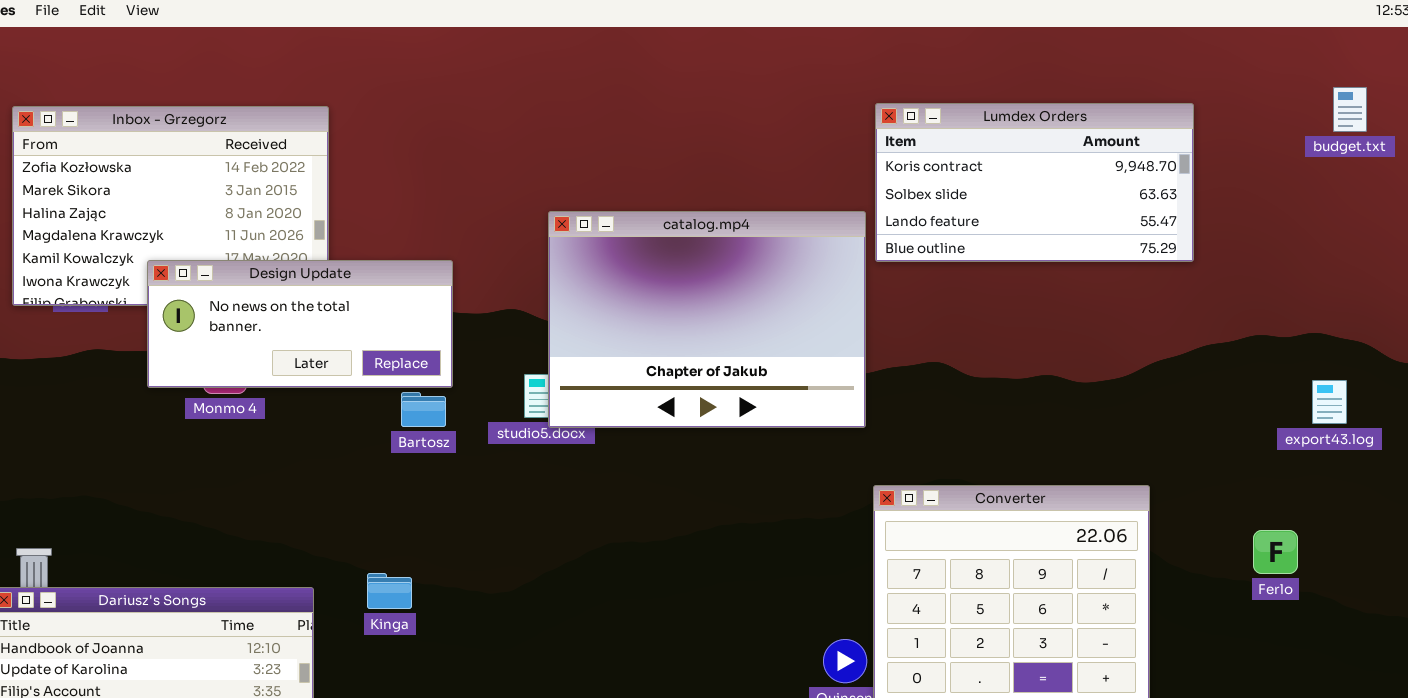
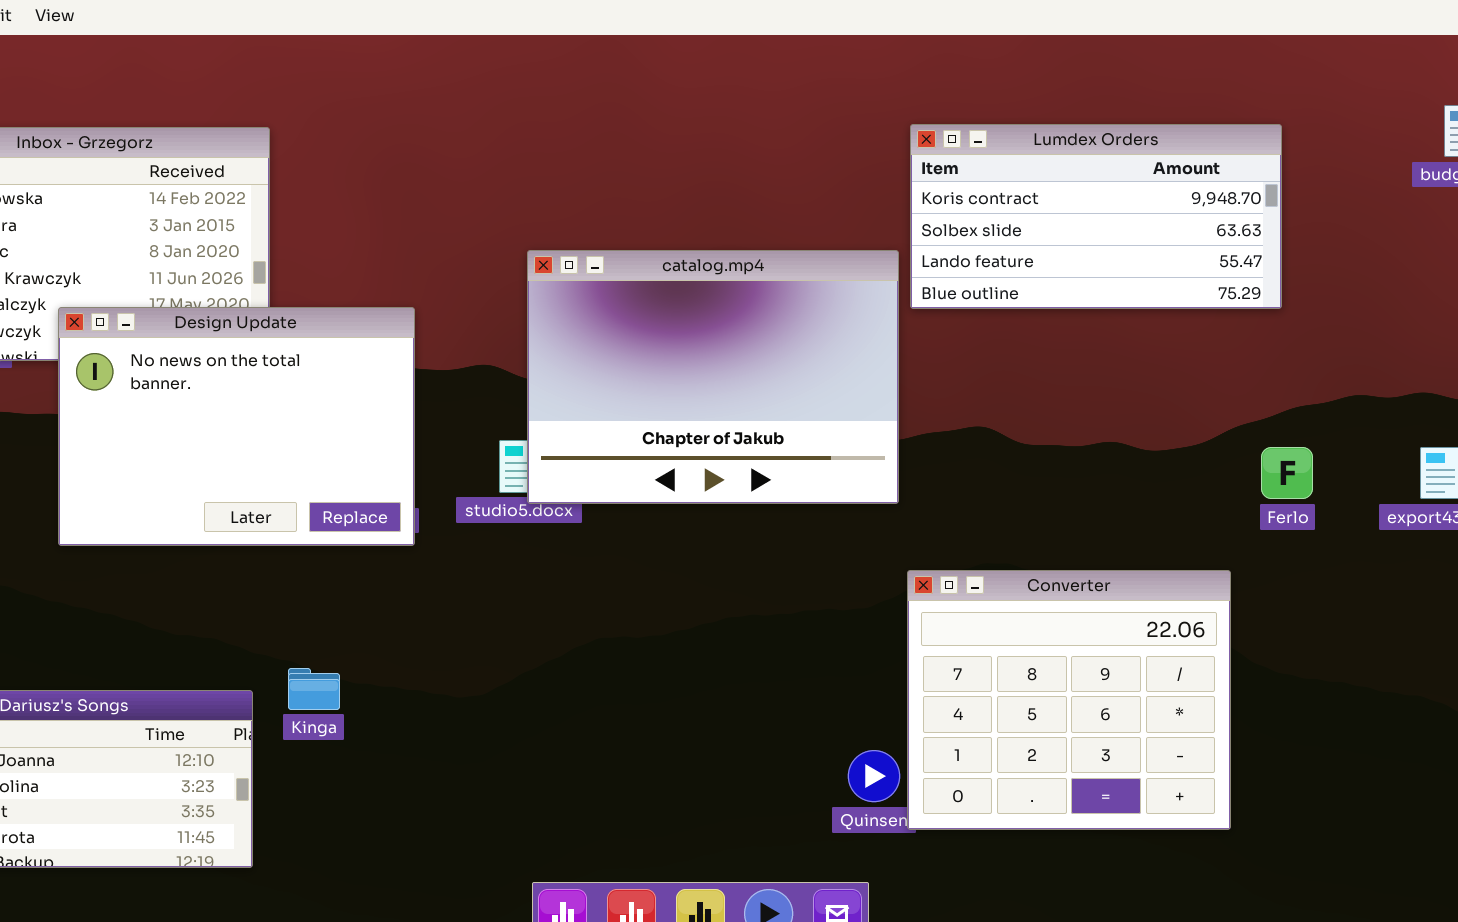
Design Update: [147,260,453,388] -> [58,307,415,546], resized
Ferlo: [1253,530,1298,574] -> [1261,447,1313,499], moved
Kinga: [367,573,412,609] -> [288,668,340,710], moved

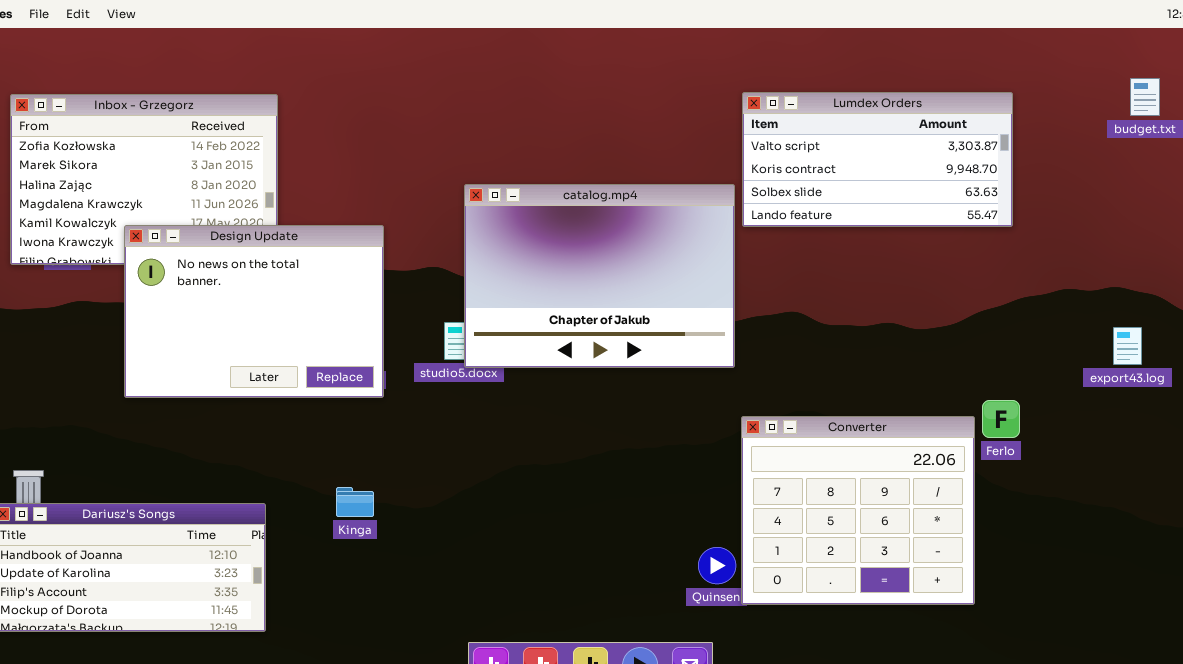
Lumdex Orders: [910,124,1282,309] -> [742,92,1013,227], scrolled up 1 row
Ferlo: [1261,447,1313,499] -> [982,400,1020,438], moved
Kinga: [288,668,340,710] -> [336,487,374,517], moved

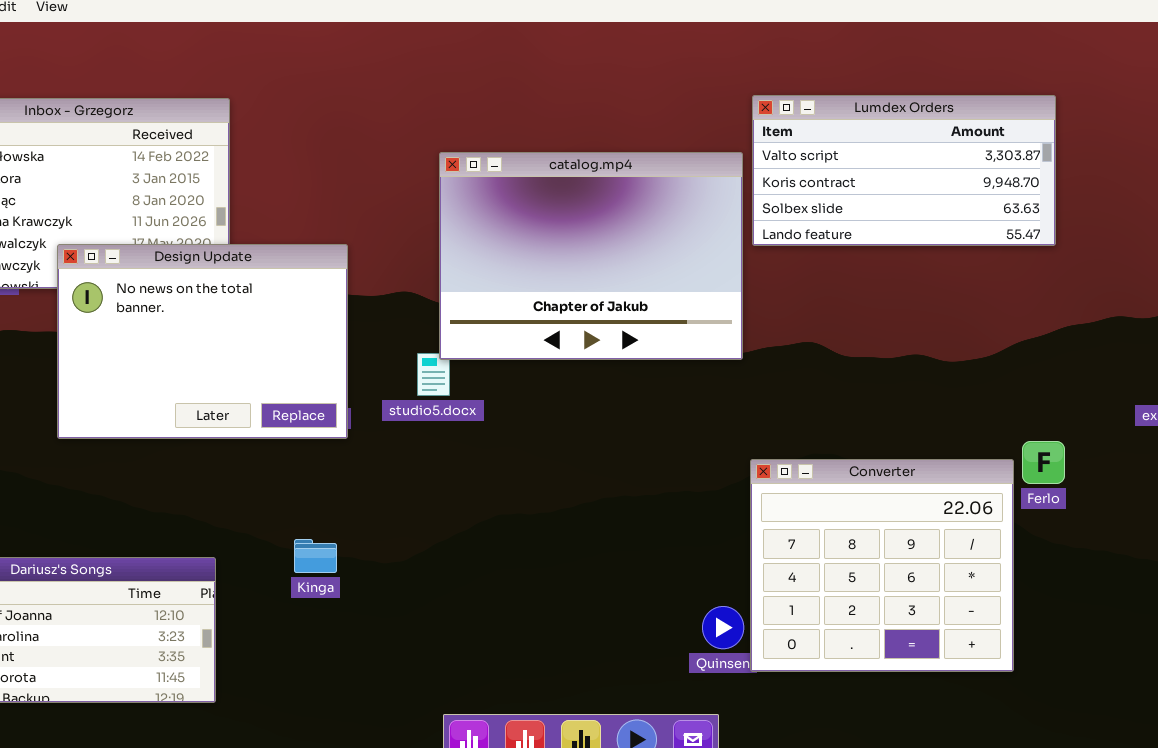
catalog.mp4: [464,184,735,368] -> [439,152,743,360], moved

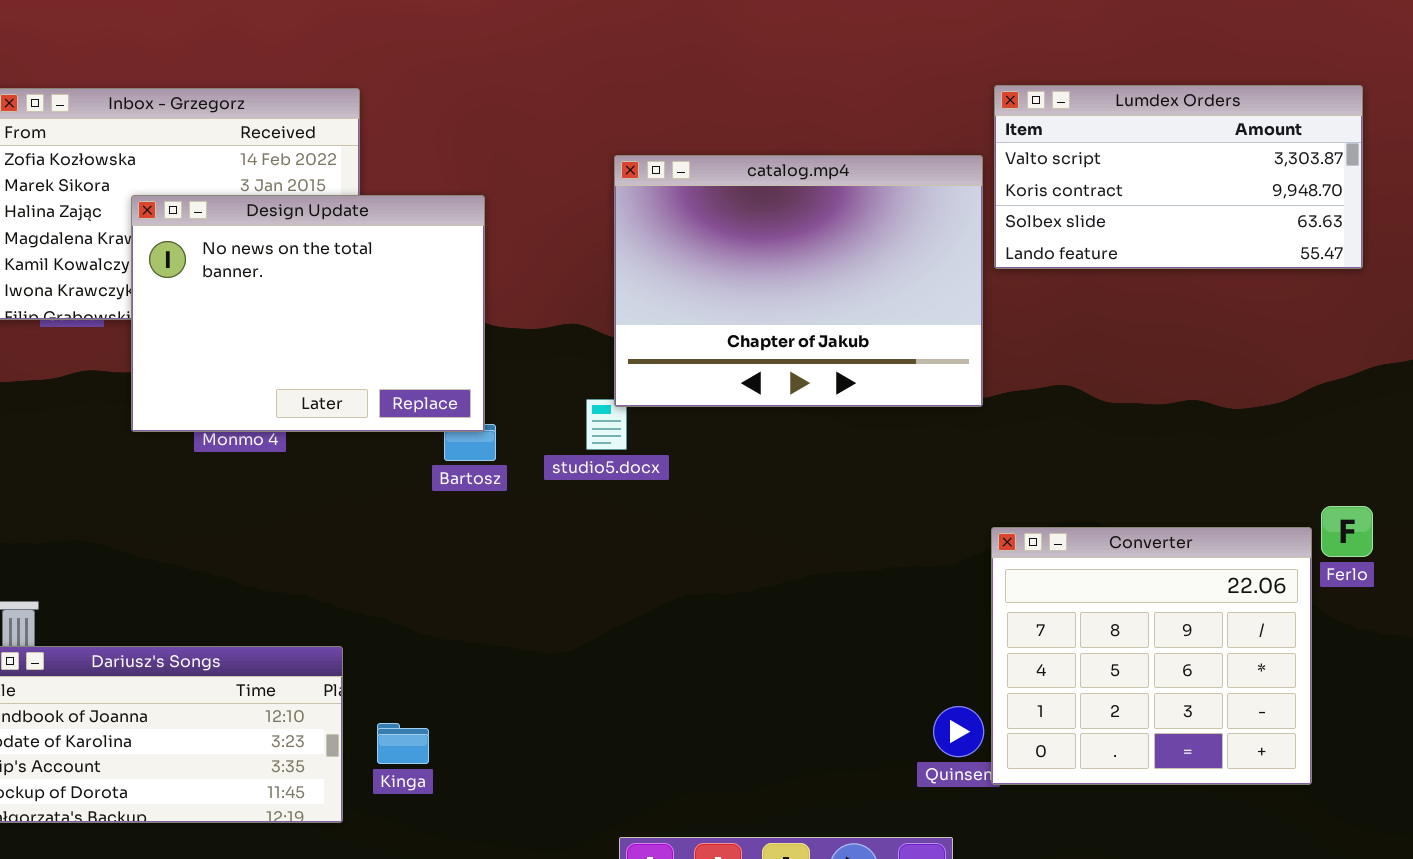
Design Update: [57,244,348,439] -> [131,195,485,432], moved
Kinga: [294,539,337,573] -> [377,723,429,764], moved

